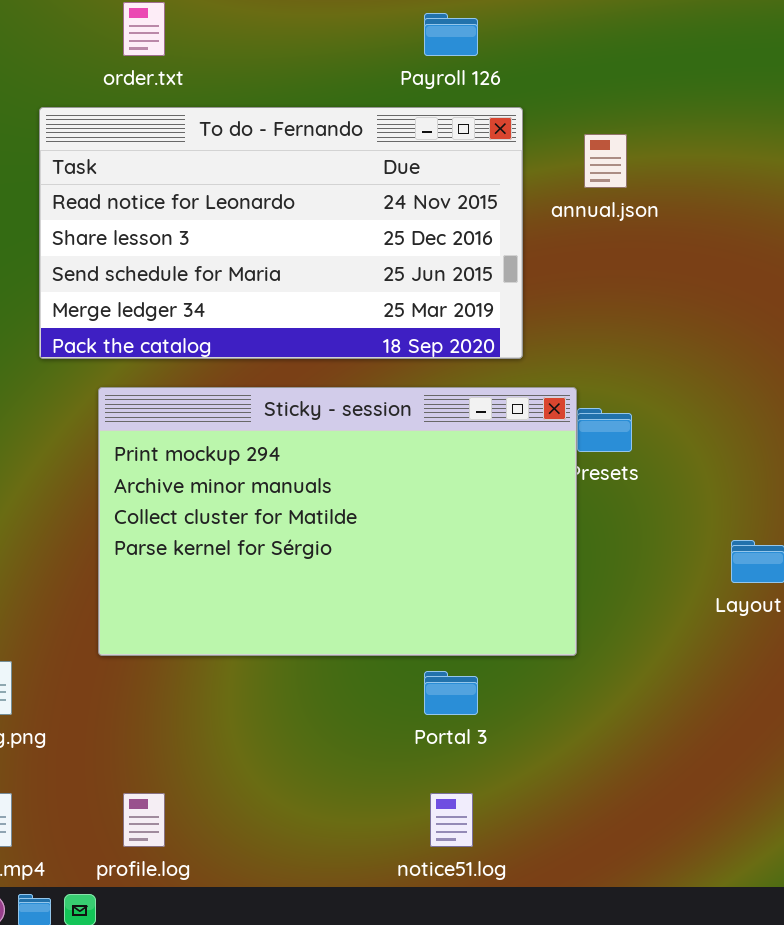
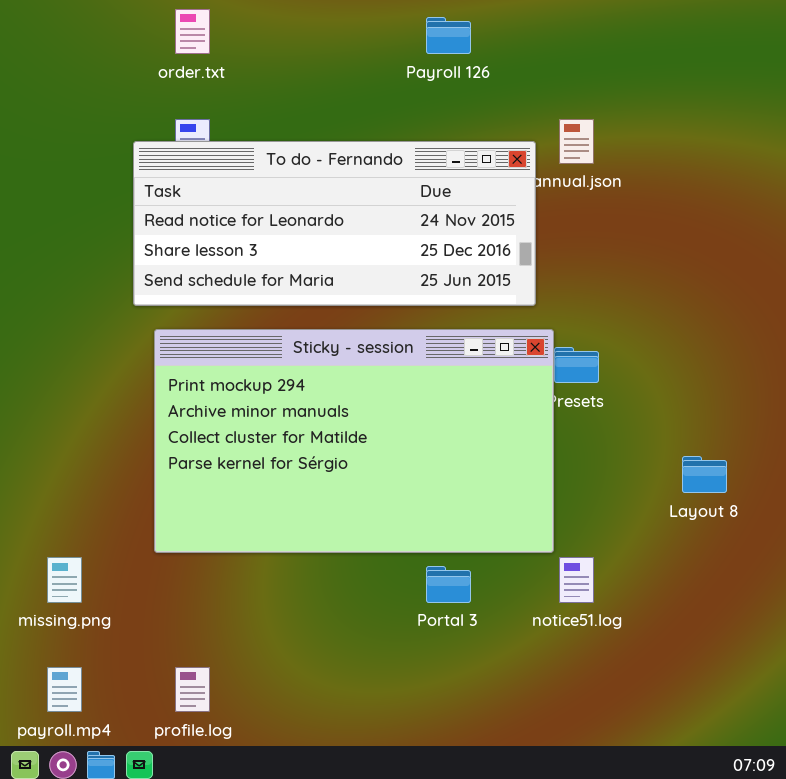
To do - Fernando: [39,107,523,359] -> [133,141,536,306], moved, resized
notice51.log: [430,793,473,847] -> [559,557,594,603], moved

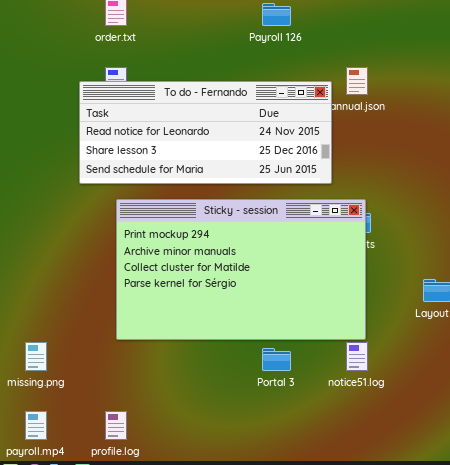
Sticky - session: [154,329,554,553] -> [116,199,366,340], moved

